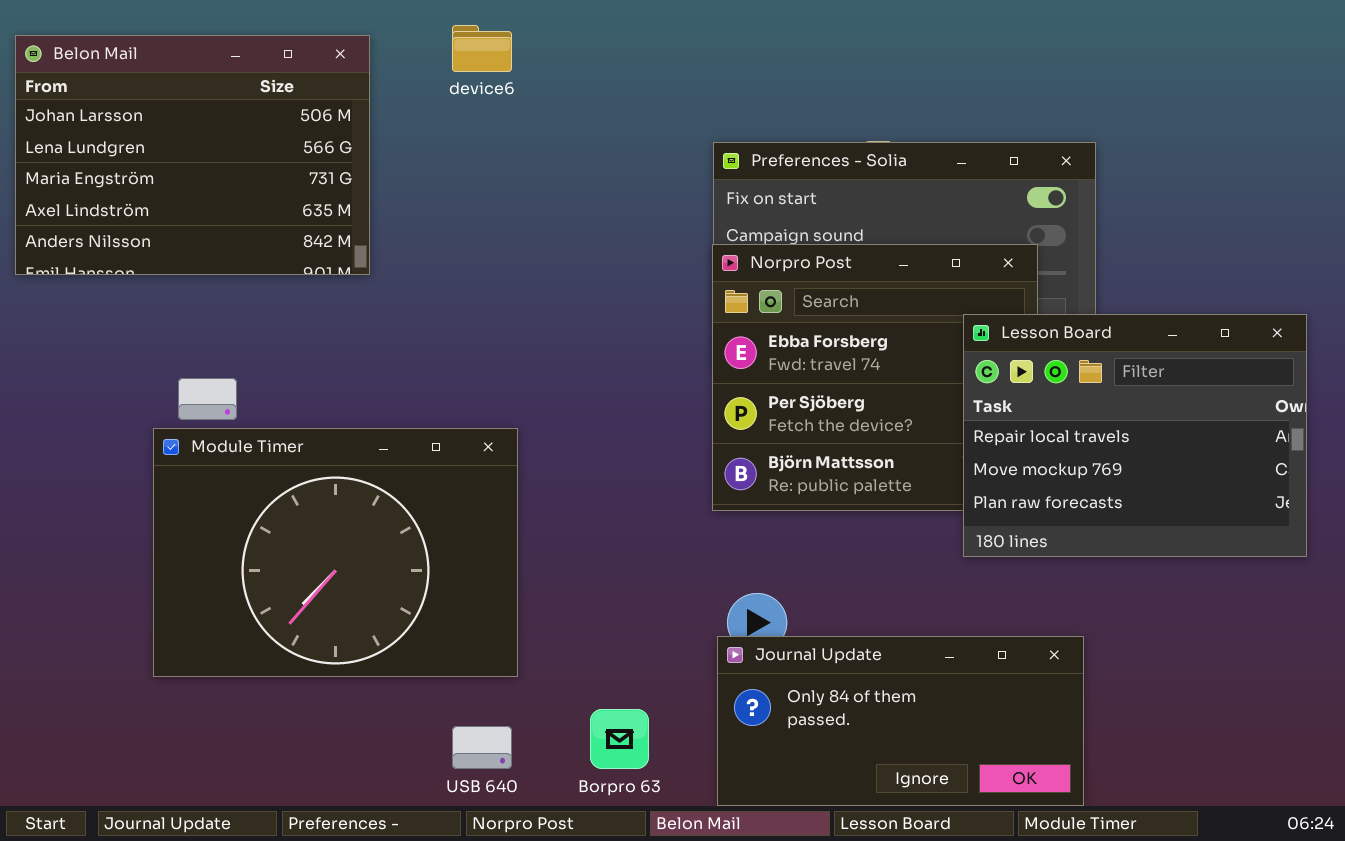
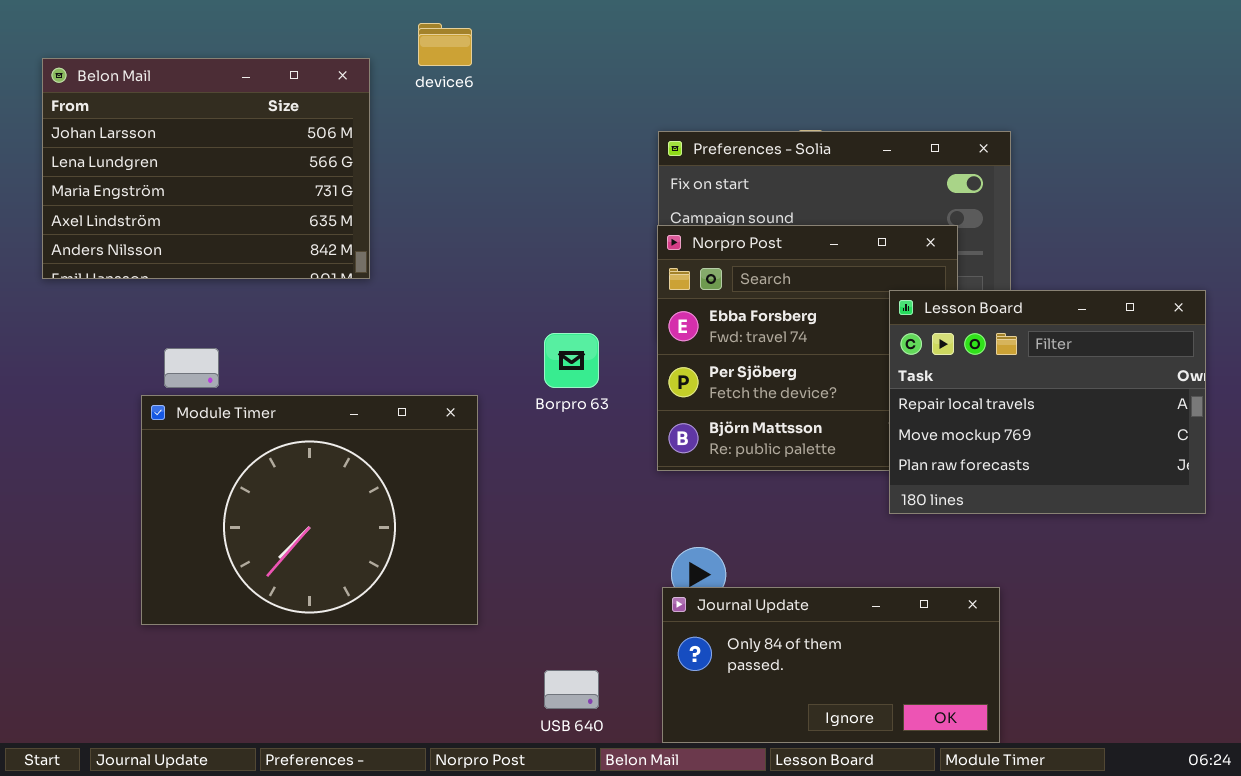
Belon Mail: [15,35,370,275] -> [42,58,370,279], moved
Borpro 63: [590,709,649,769] -> [544,333,599,388], moved
USB 640: [452,726,512,769] -> [544,670,599,709], moved

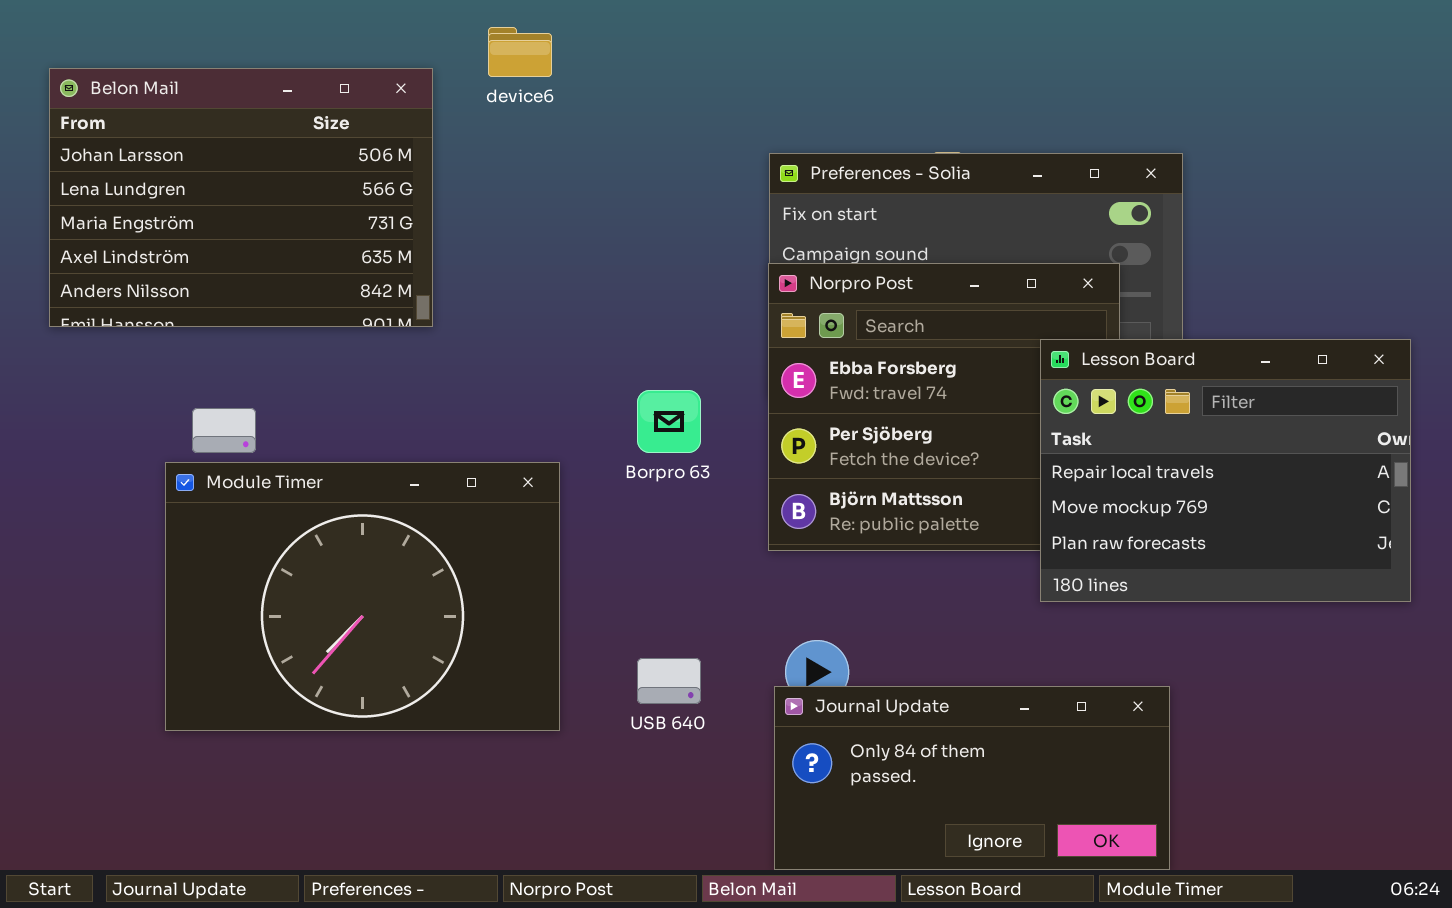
USB 640: [544,670,599,709] -> [637,658,701,704], moved

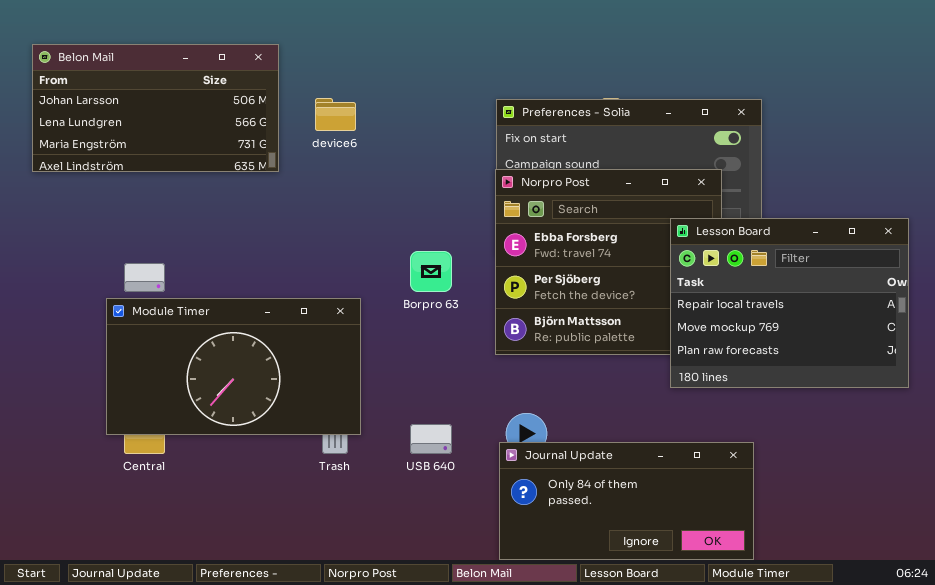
device6: [488,27,552,77] -> [315,98,356,131], moved
Belon Mail: [49,68,433,327] -> [32,44,279,172], resized
Module Timer: [165,462,560,731] -> [106,298,361,435], resized

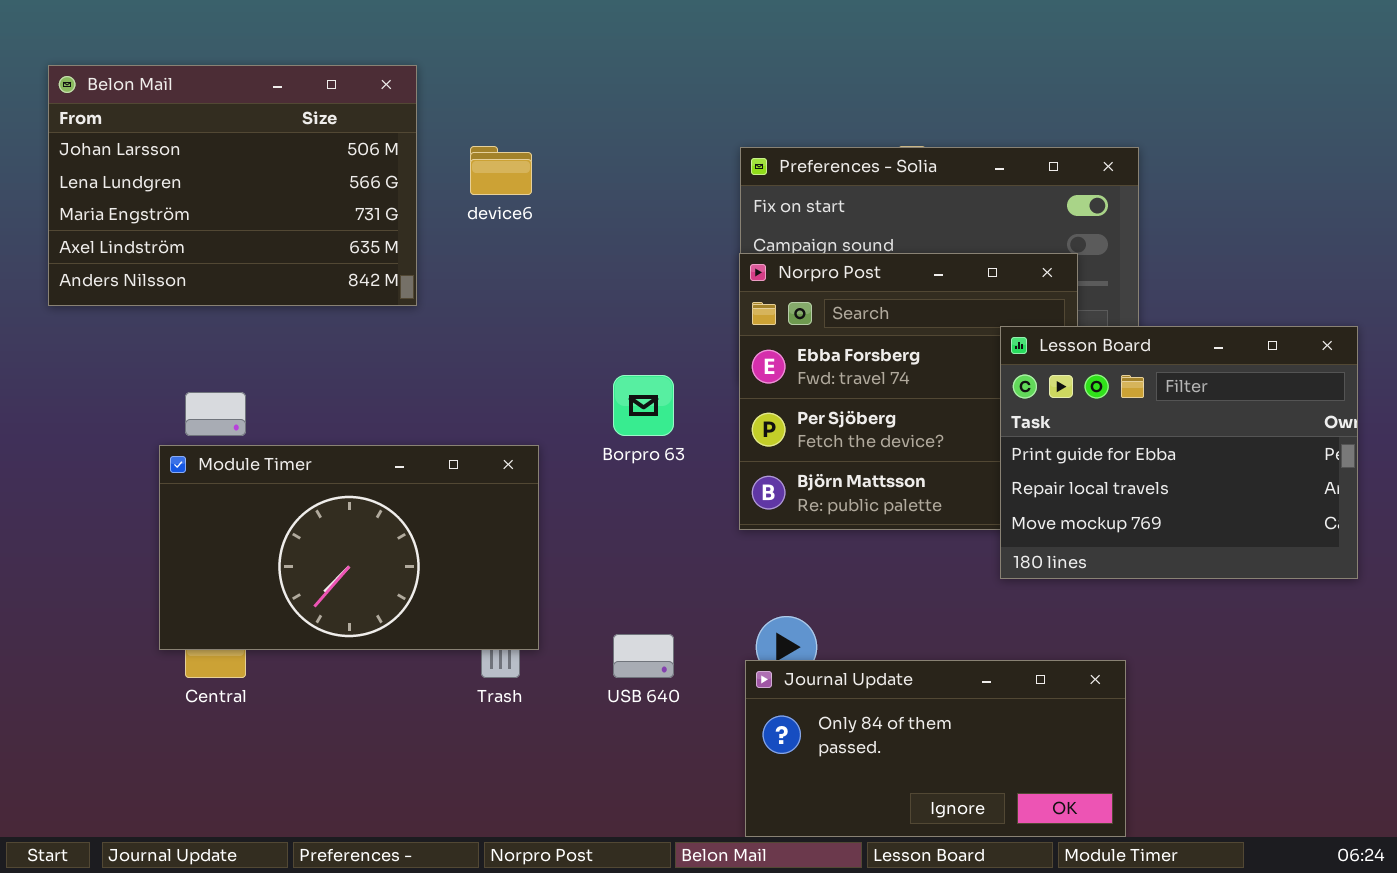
Belon Mail: [32,44,279,172] -> [48,65,417,306], resized
Lesson Board: [670,218,909,388] -> [1000,326,1358,579], scrolled up 1 row

